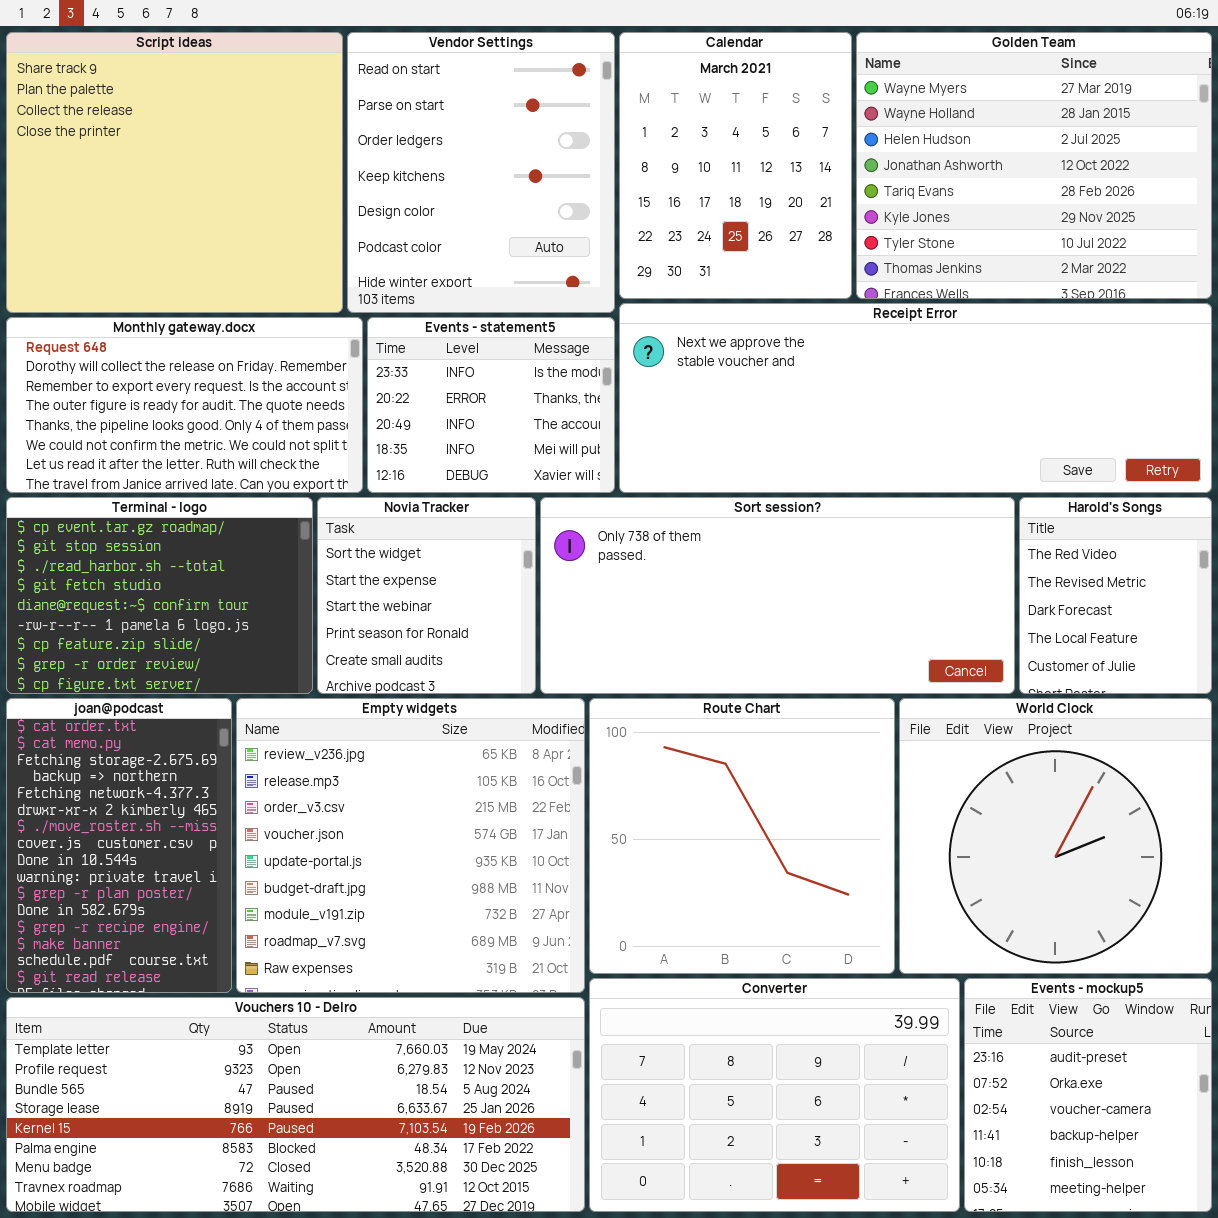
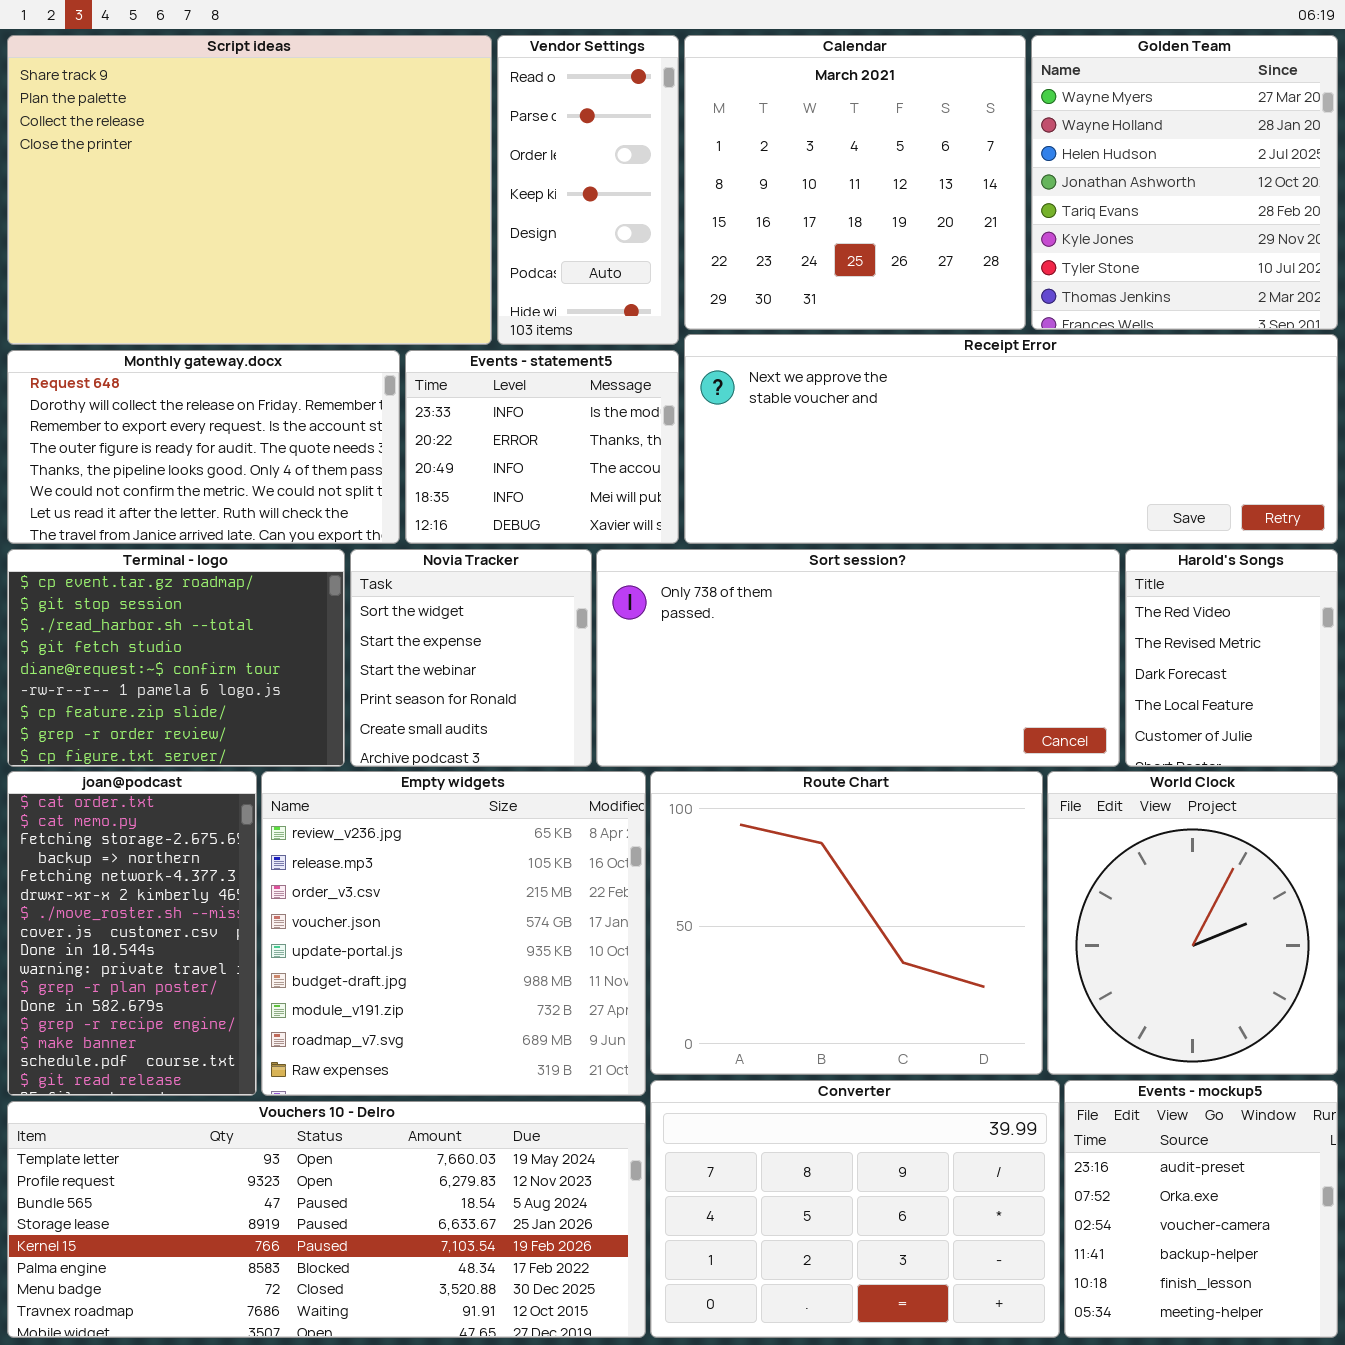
Script ideas: [6,32,343,313] -> [7,35,492,345], resized
Vendor Settings: [347,32,615,313] -> [497,35,679,345], resized
Calendar: [619,32,852,299] -> [684,35,1026,330], resized
Golden Team: [856,32,1212,299] -> [1031,35,1338,330], resized
Route Chart: [589,698,895,974] -> [650,771,1043,1075], resized
World Clock: [899,698,1212,974] -> [1047,771,1338,1075], resized

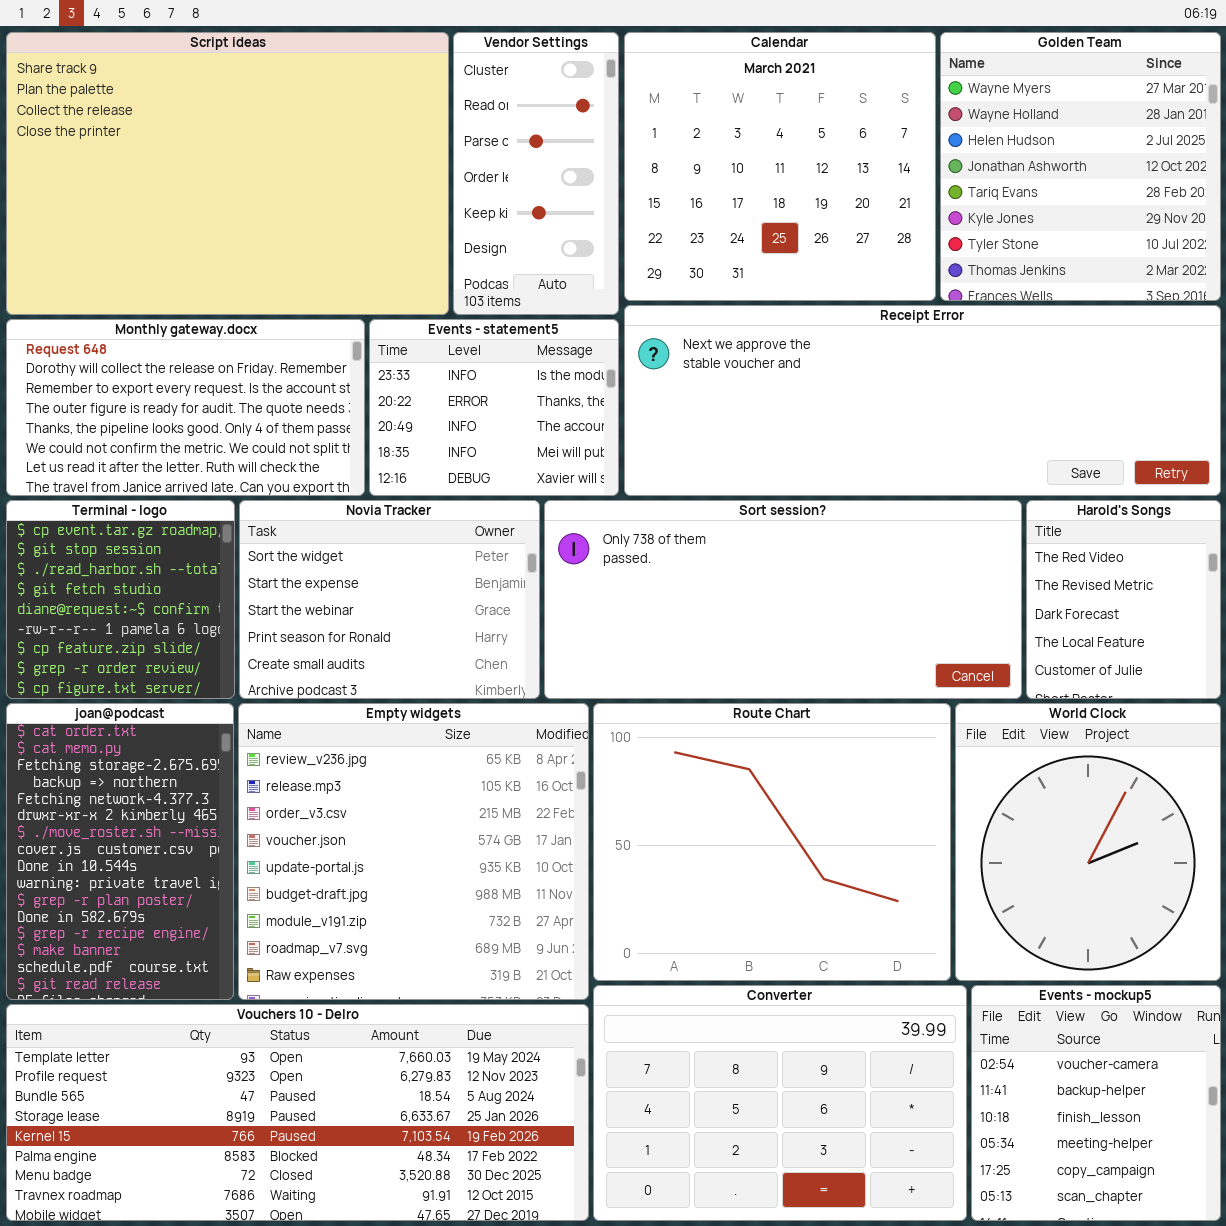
Vendor Settings: [497,35,679,345] -> [453,32,619,315], scrolled up 1 row
Terminal - logo: [7,549,345,767] -> [6,500,235,699], resized
Novia Tracker: [350,549,592,767] -> [239,500,540,699], resized
Events - mockup5: [1064,1080,1338,1338] -> [971,985,1221,1221], scrolled down 2 rows

